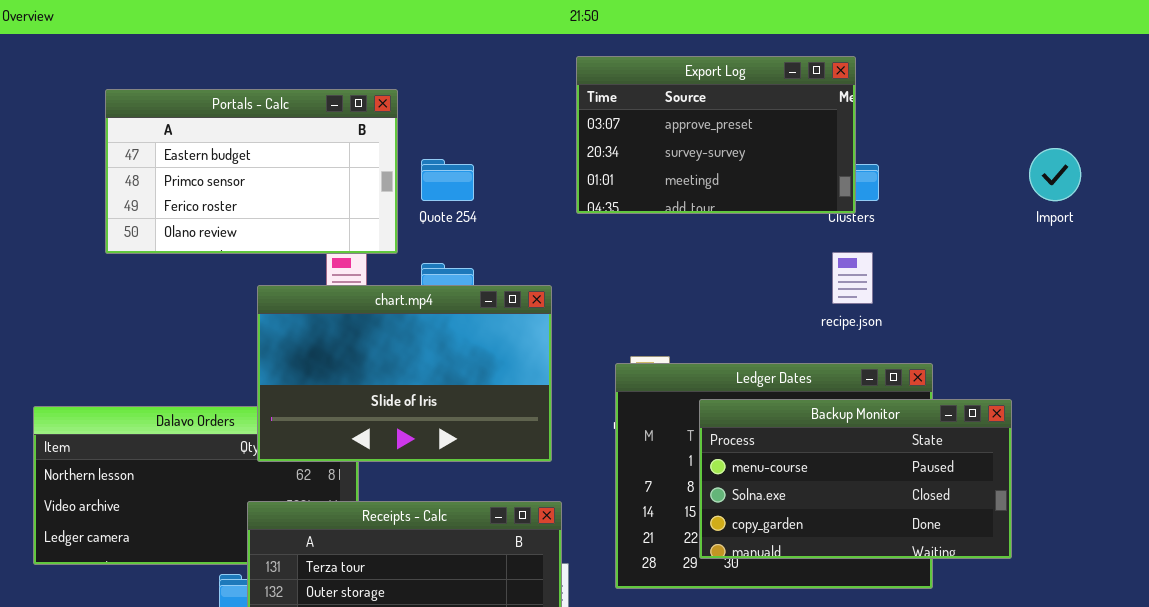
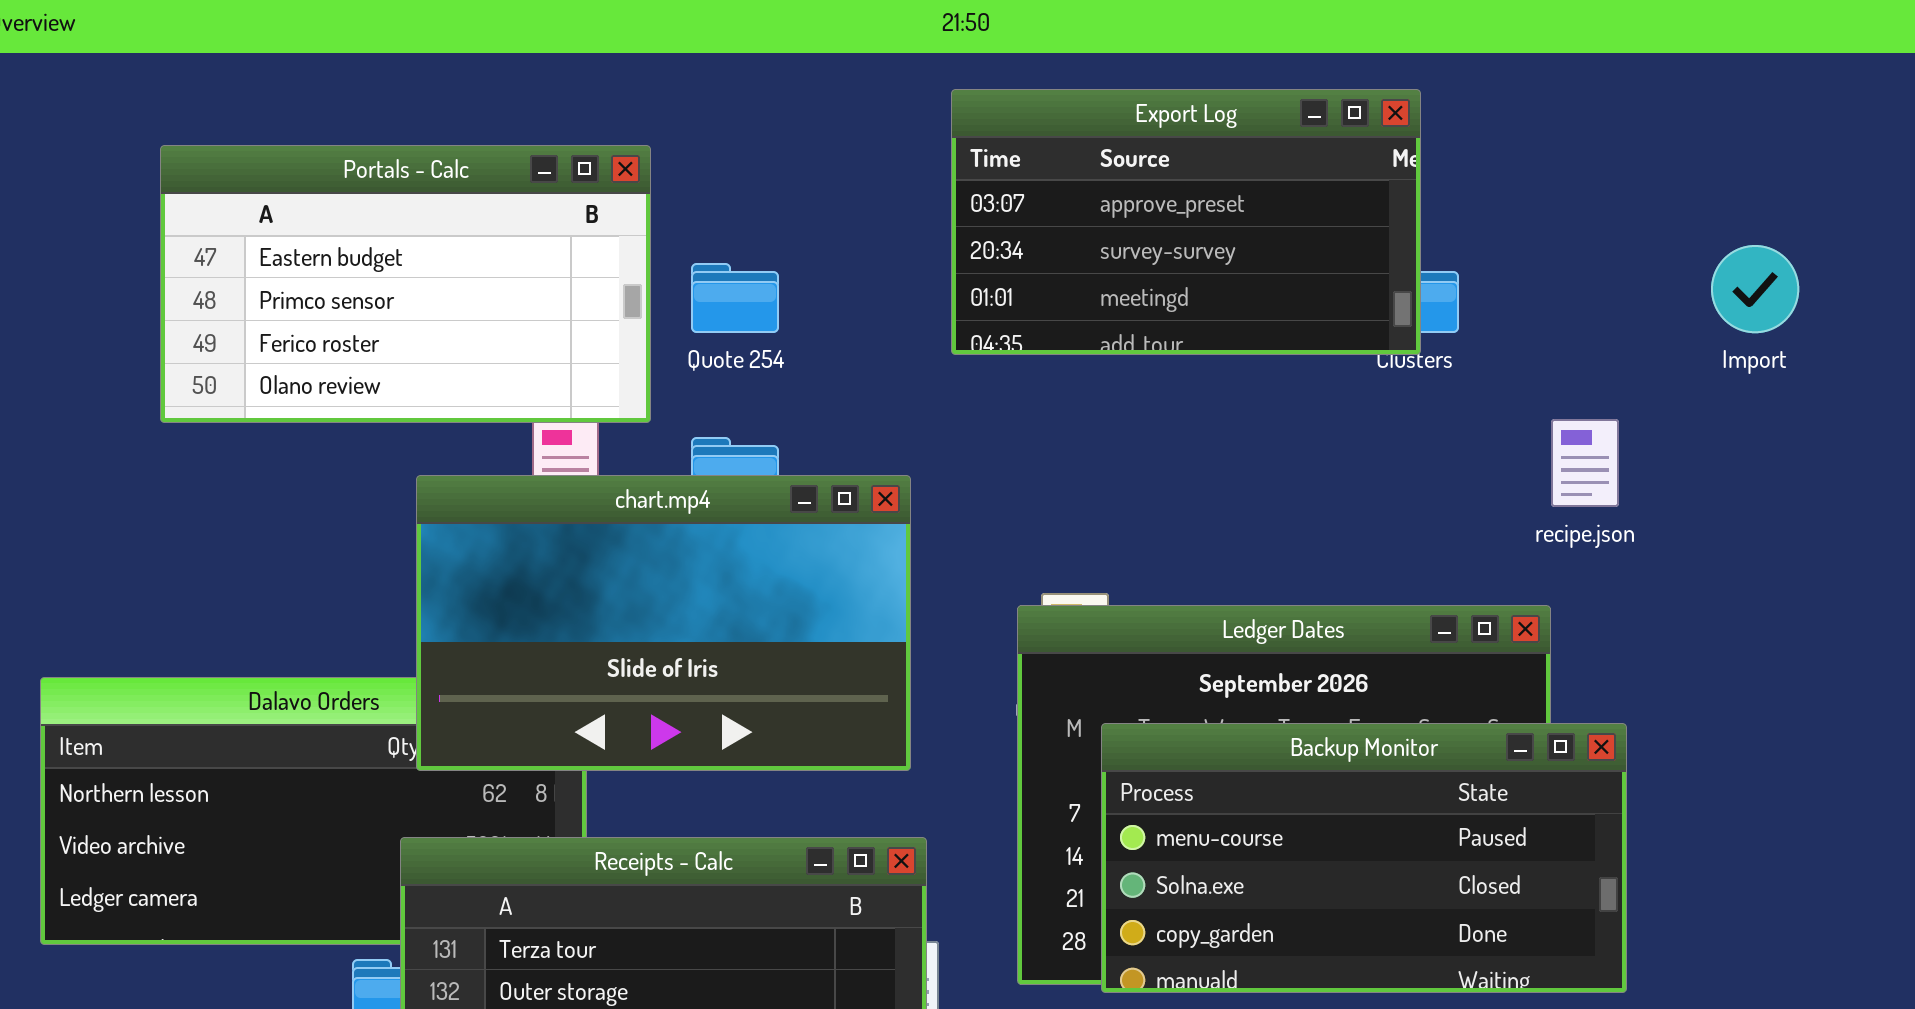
recipe.json: [832,252,873,304] -> [1551,419,1619,507], moved
Backup Monitor: [699,399,1012,559] -> [1101,723,1627,993], moved

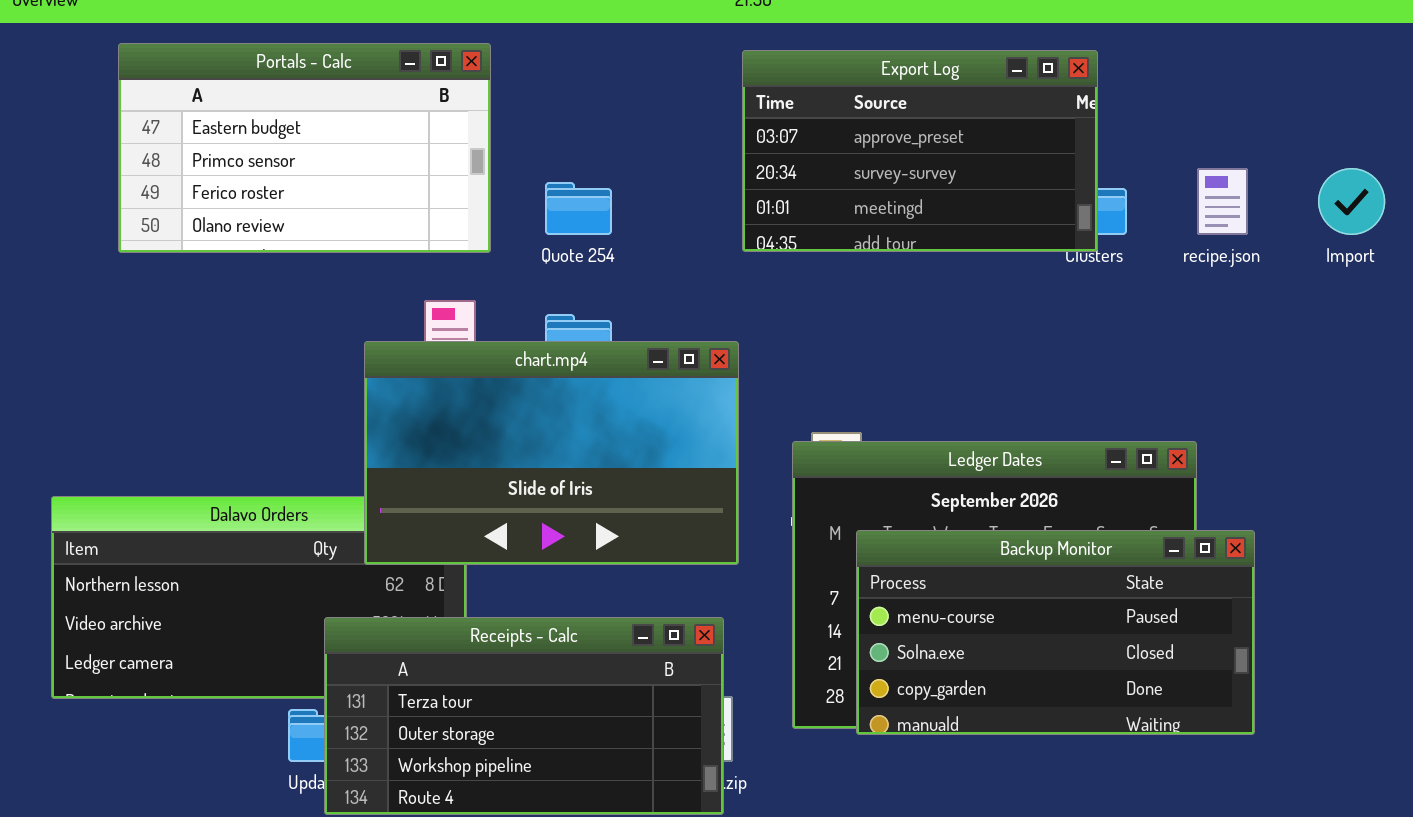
Portals - Calc: [160,145,651,423] -> [118,43,491,253], moved
recipe.json: [1551,419,1619,507] -> [1197,168,1248,235], moved
chart.mp4: [416,475,911,771] -> [364,341,739,565], moved

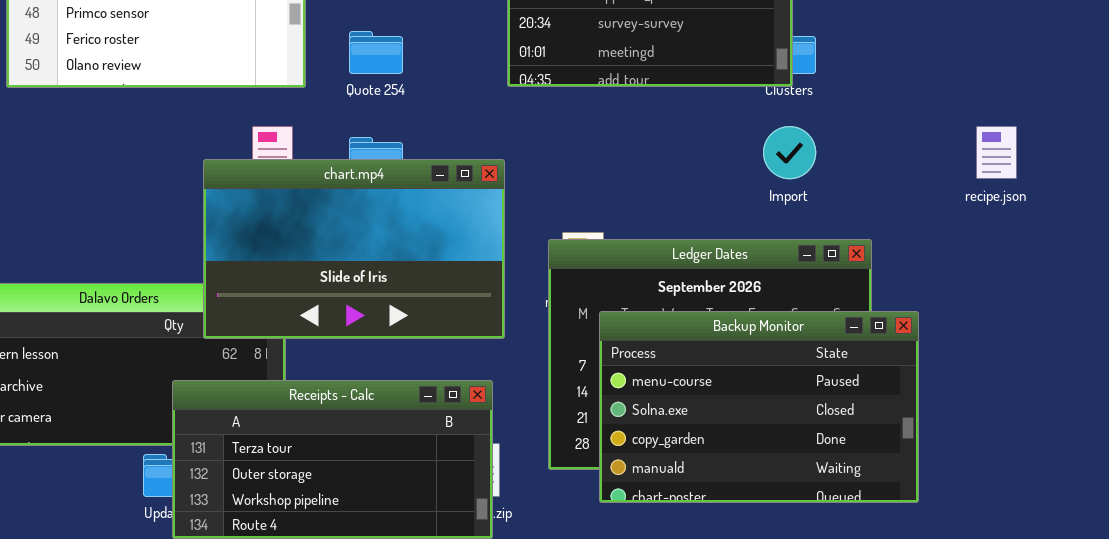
recipe.json: [1197,168,1248,235] -> [976,126,1017,179], moved
Import: [1318,168,1385,235] -> [763,126,816,179], moved
Backup Monitor: [856,530,1255,735] -> [599,311,919,503], resized

